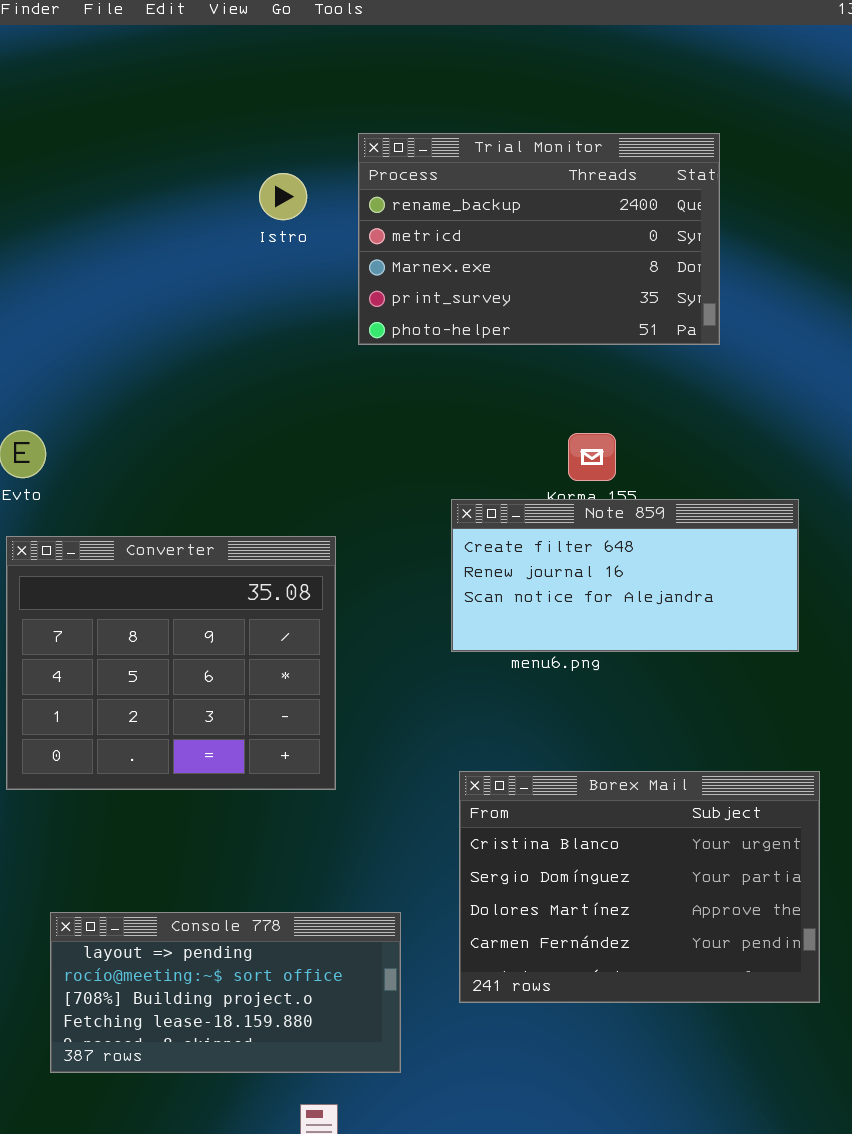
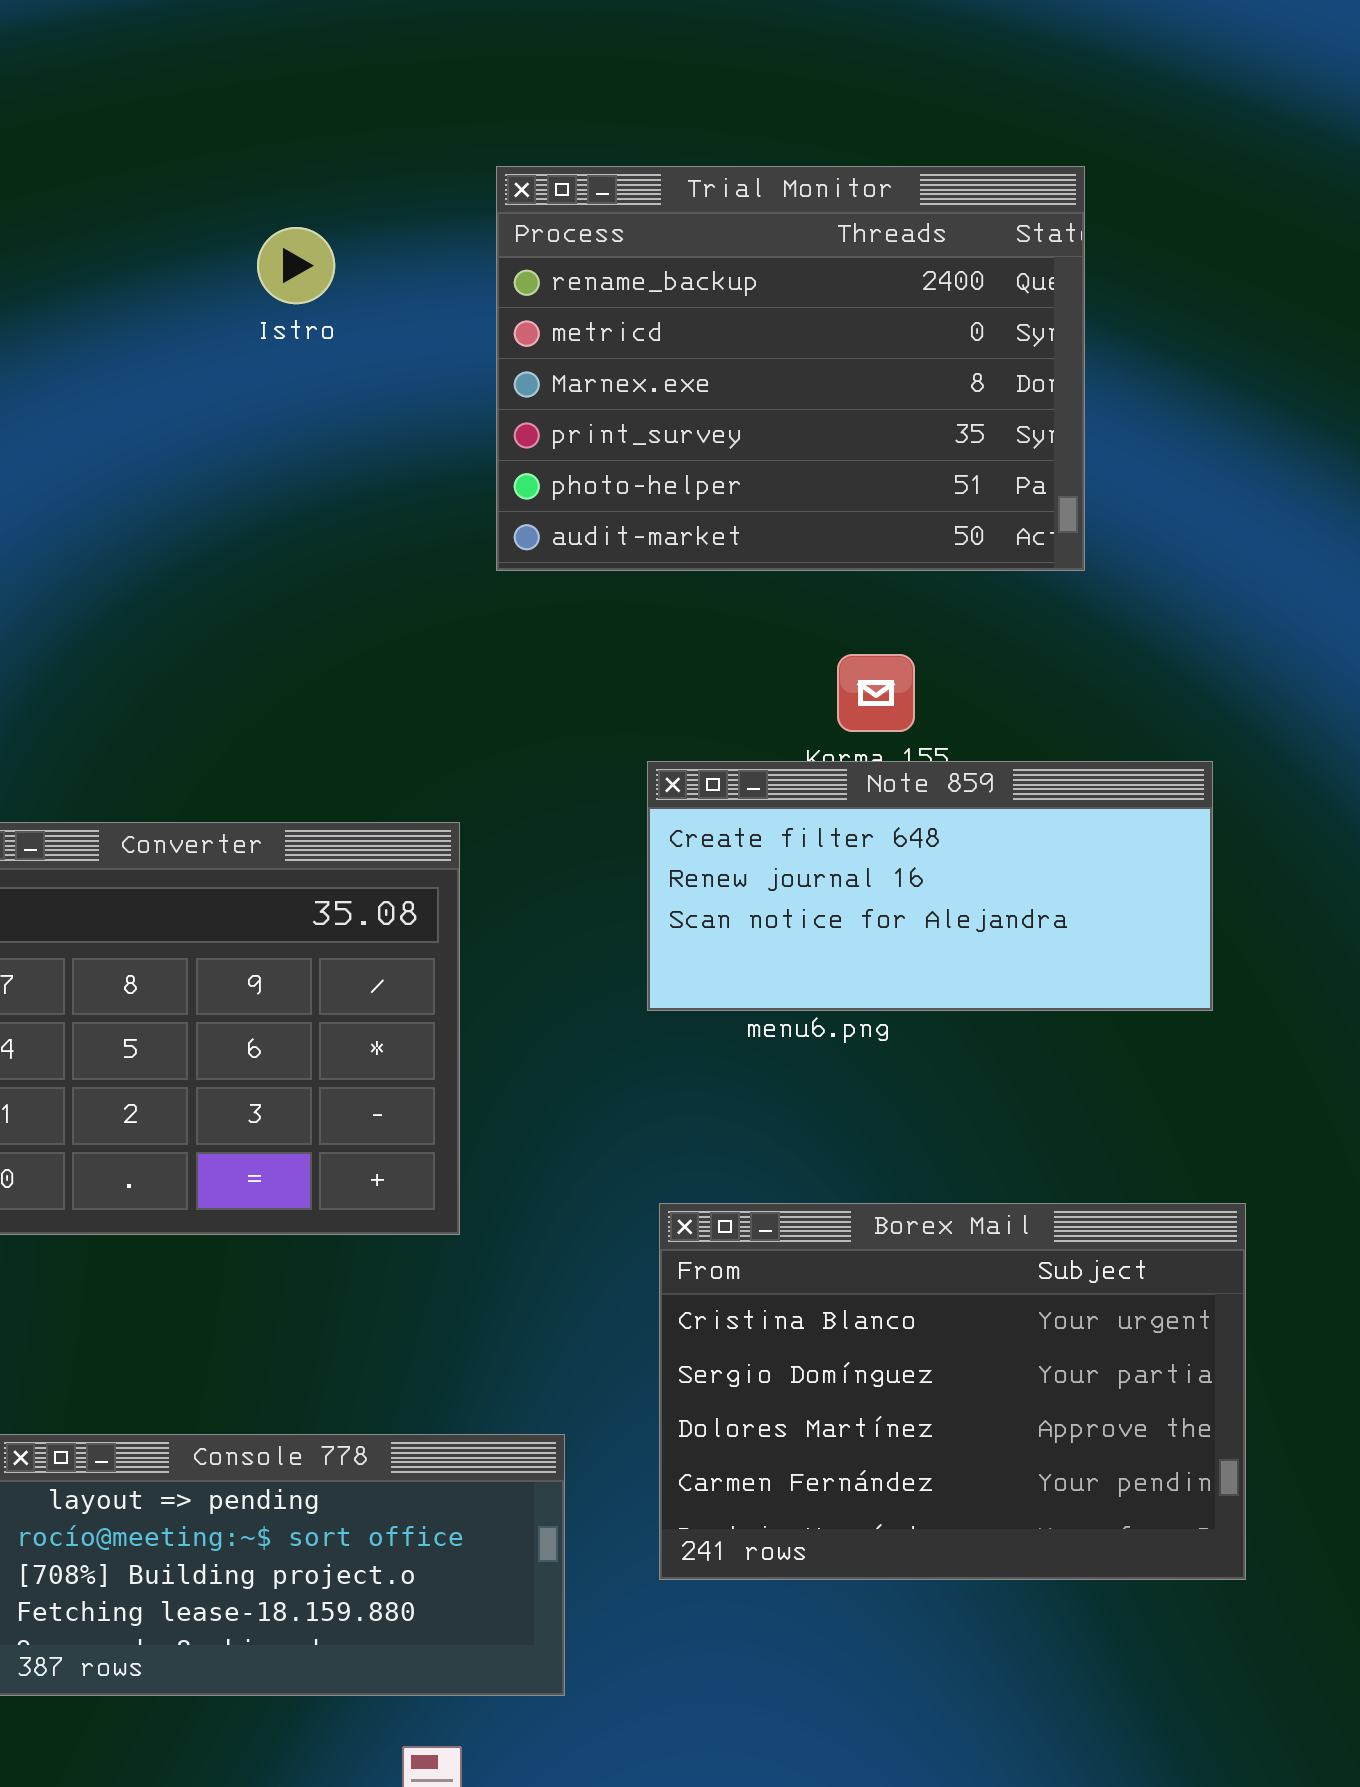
Trial Monitor: [358,133,720,345] -> [496,166,1085,571], resized
Istro: [259,173,307,220] -> [257,227,335,304], moved

